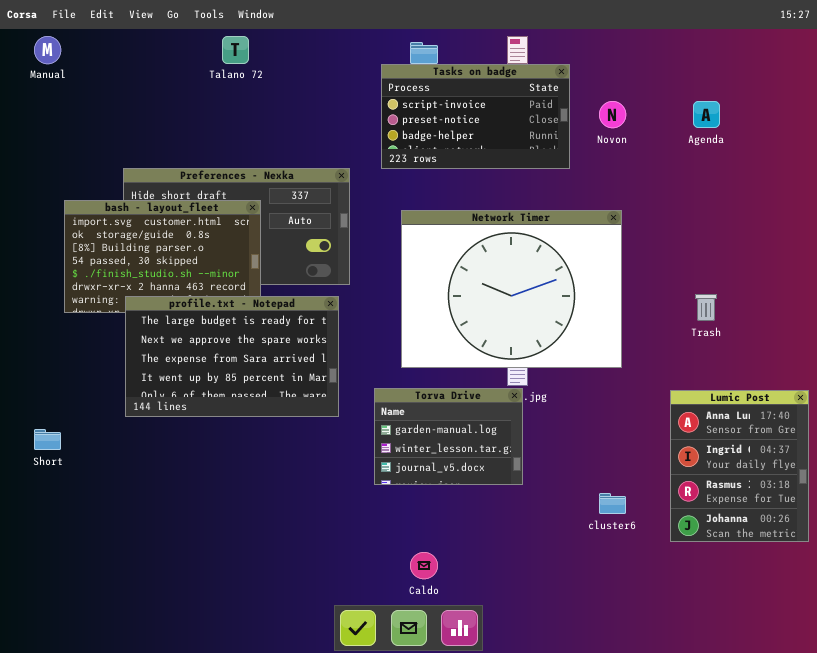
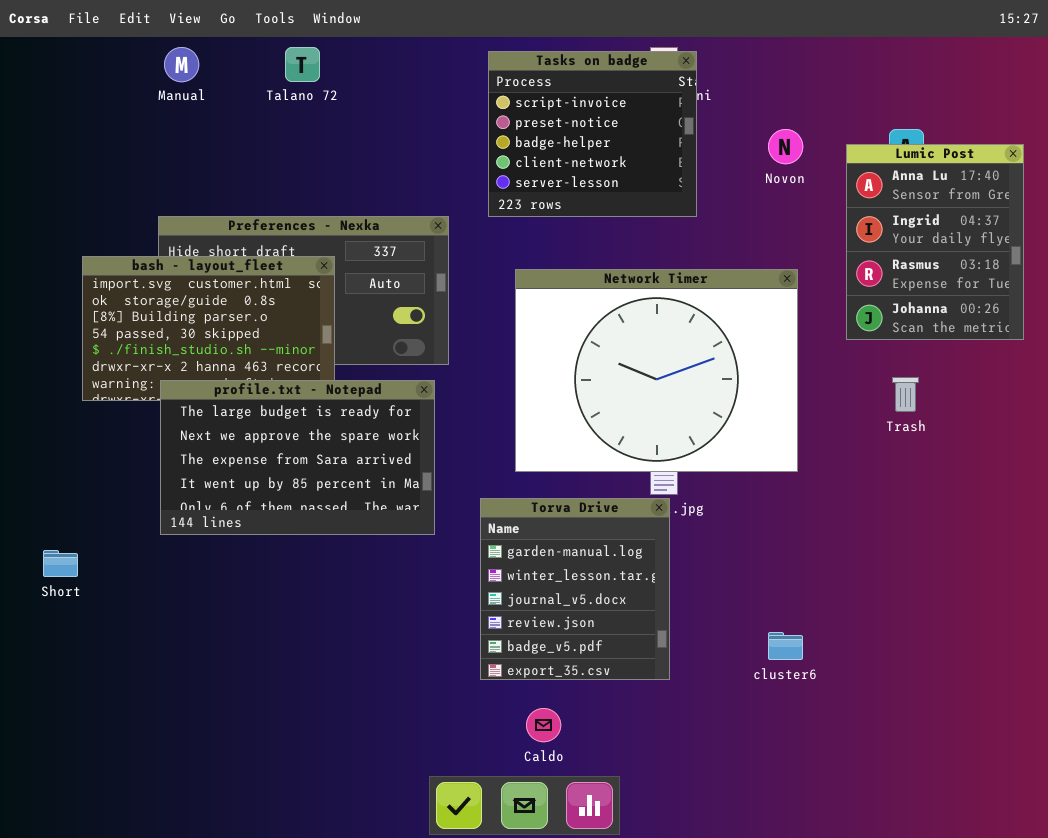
Manual: [34,36,61,64] -> [164,47,199,82], moved
Tasks on badge: [381,64,570,169] -> [488,51,697,217], resized
Torva Drive: [374,388,523,485] -> [480,498,670,680], resized
Lumic Post: [670,390,809,542] -> [846,144,1024,340], moved

